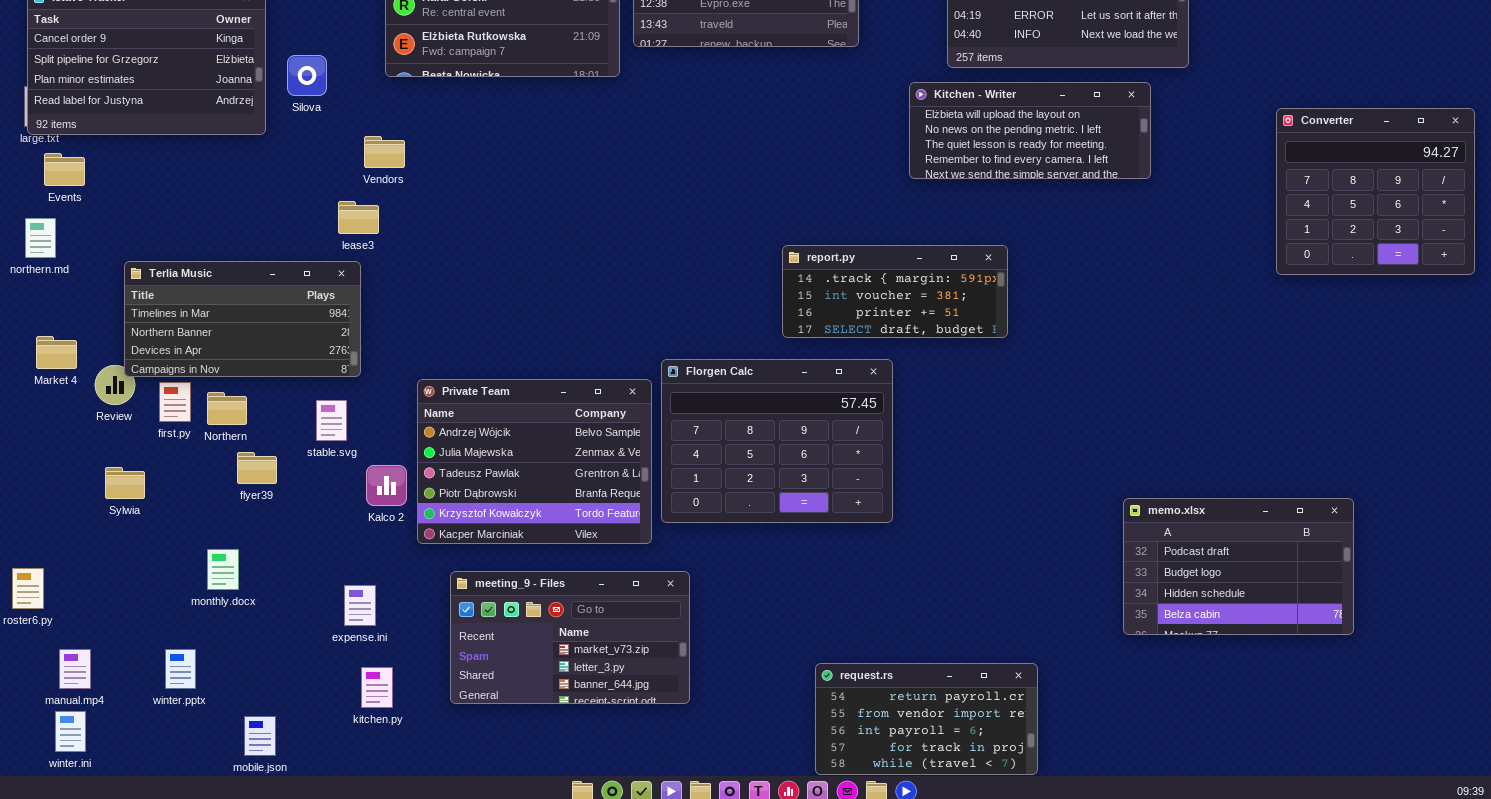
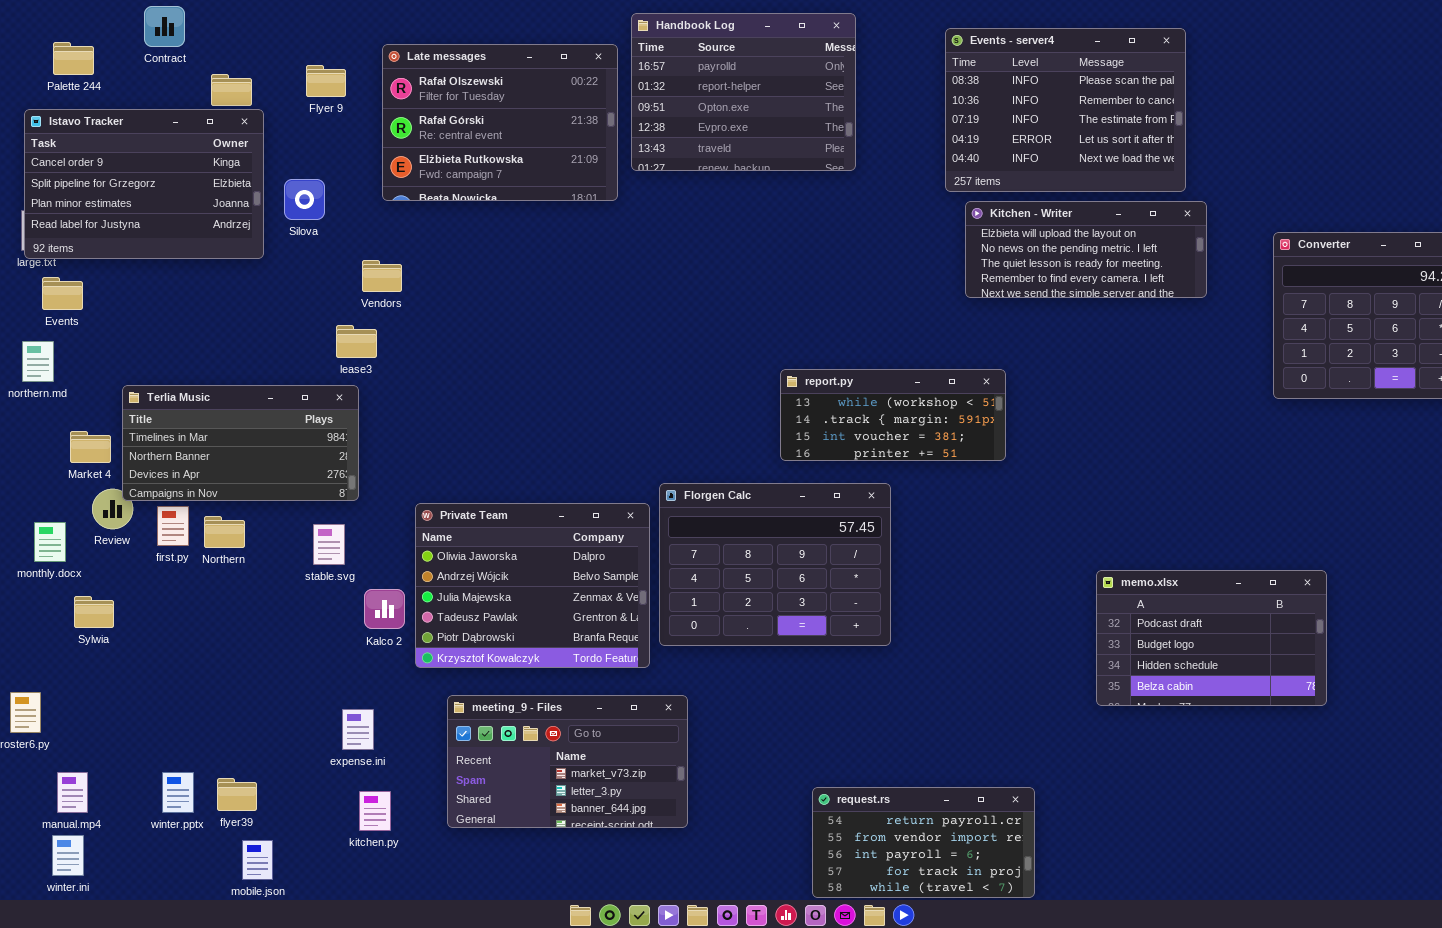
Kitchen - Writer: [909,82,1151,179] -> [965,201,1207,298], moved
report.py: [782,245,1008,338] -> [780,369,1006,461], scrolled up 1 row
Market 4: [36,336,77,369] -> [70,431,111,463], moved
Private Team: [417,379,652,544] -> [415,503,650,668], scrolled up 1 row
flyer39: [237,452,277,484] -> [217,778,257,811], moved
Sylwia: [105,467,145,499] -> [74,596,114,628], moved
memo.xlsx: [1123,498,1354,635] -> [1096,570,1327,706], moved
monthly.docx: [207,549,239,590] -> [34,522,66,562], moved

